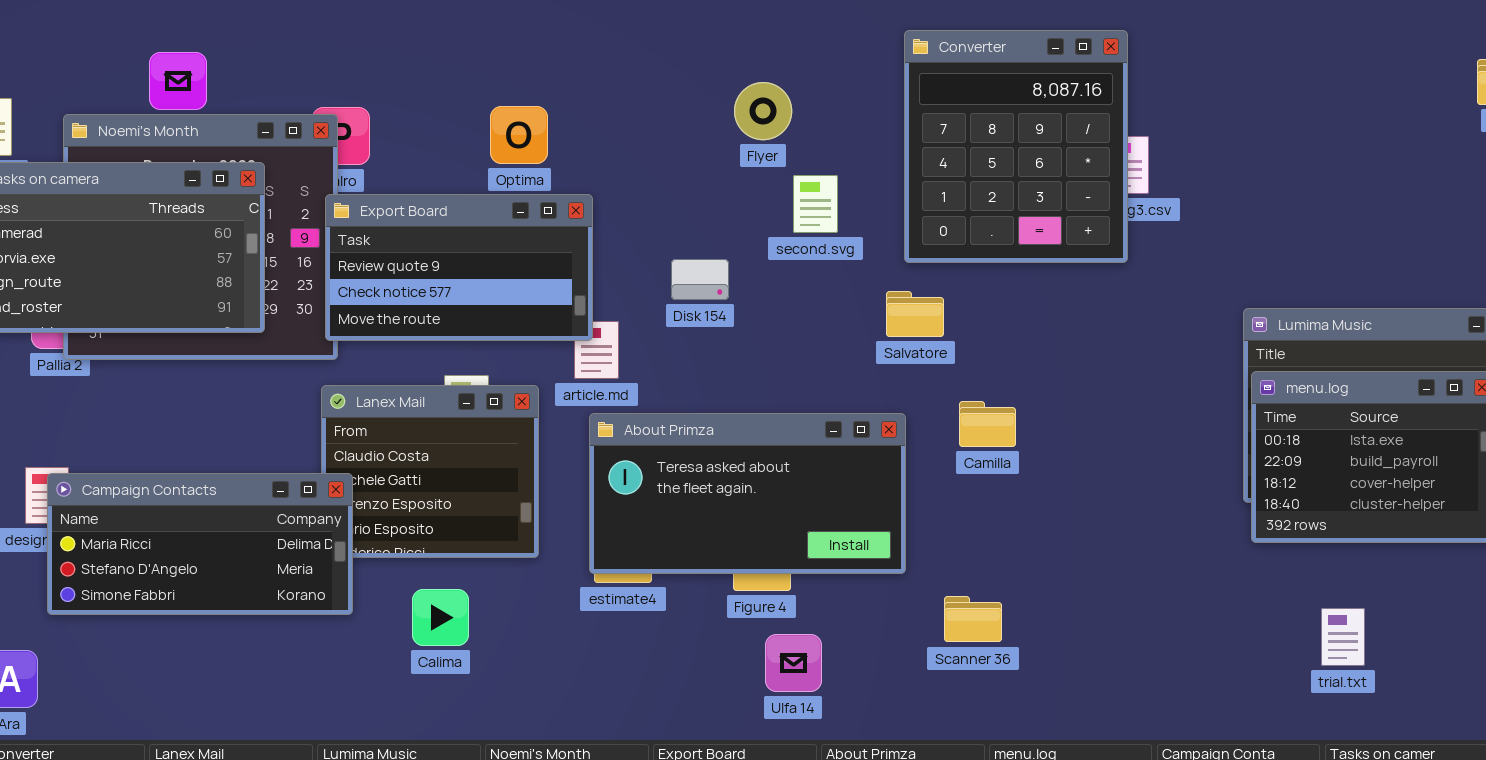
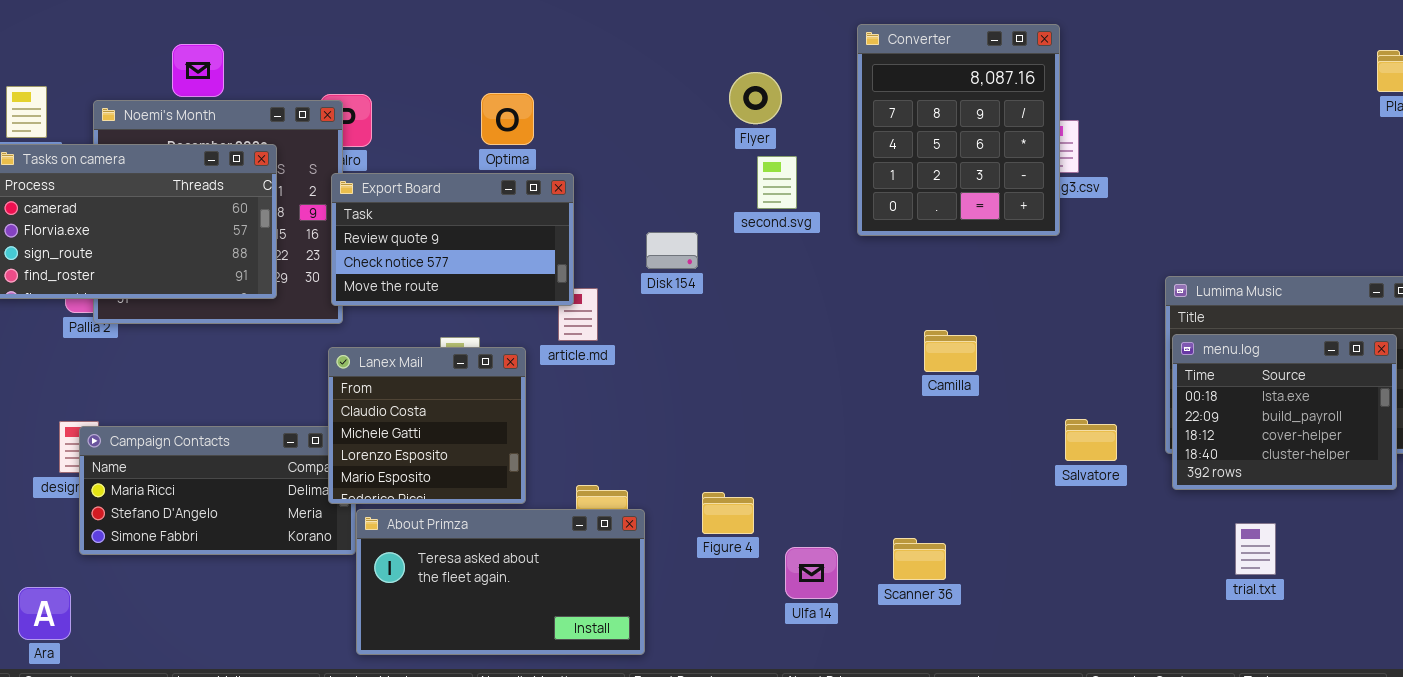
Flyer: [734,82,792,140] -> [729,72,782,124], moved
Salvatore: [886,291,944,337] -> [1065,419,1117,461], moved
Lanex Mail: [321,385,539,558] -> [328,347,526,504], raised
Camilla: [959,401,1016,447] -> [924,330,977,372], moved
About Primza: [589,413,906,574] -> [356,509,645,655], moved
trial.txt: [1321,608,1365,666] -> [1235,523,1276,575], moved
Ulfa 14: [765,634,822,692] -> [785,547,838,599], moved

